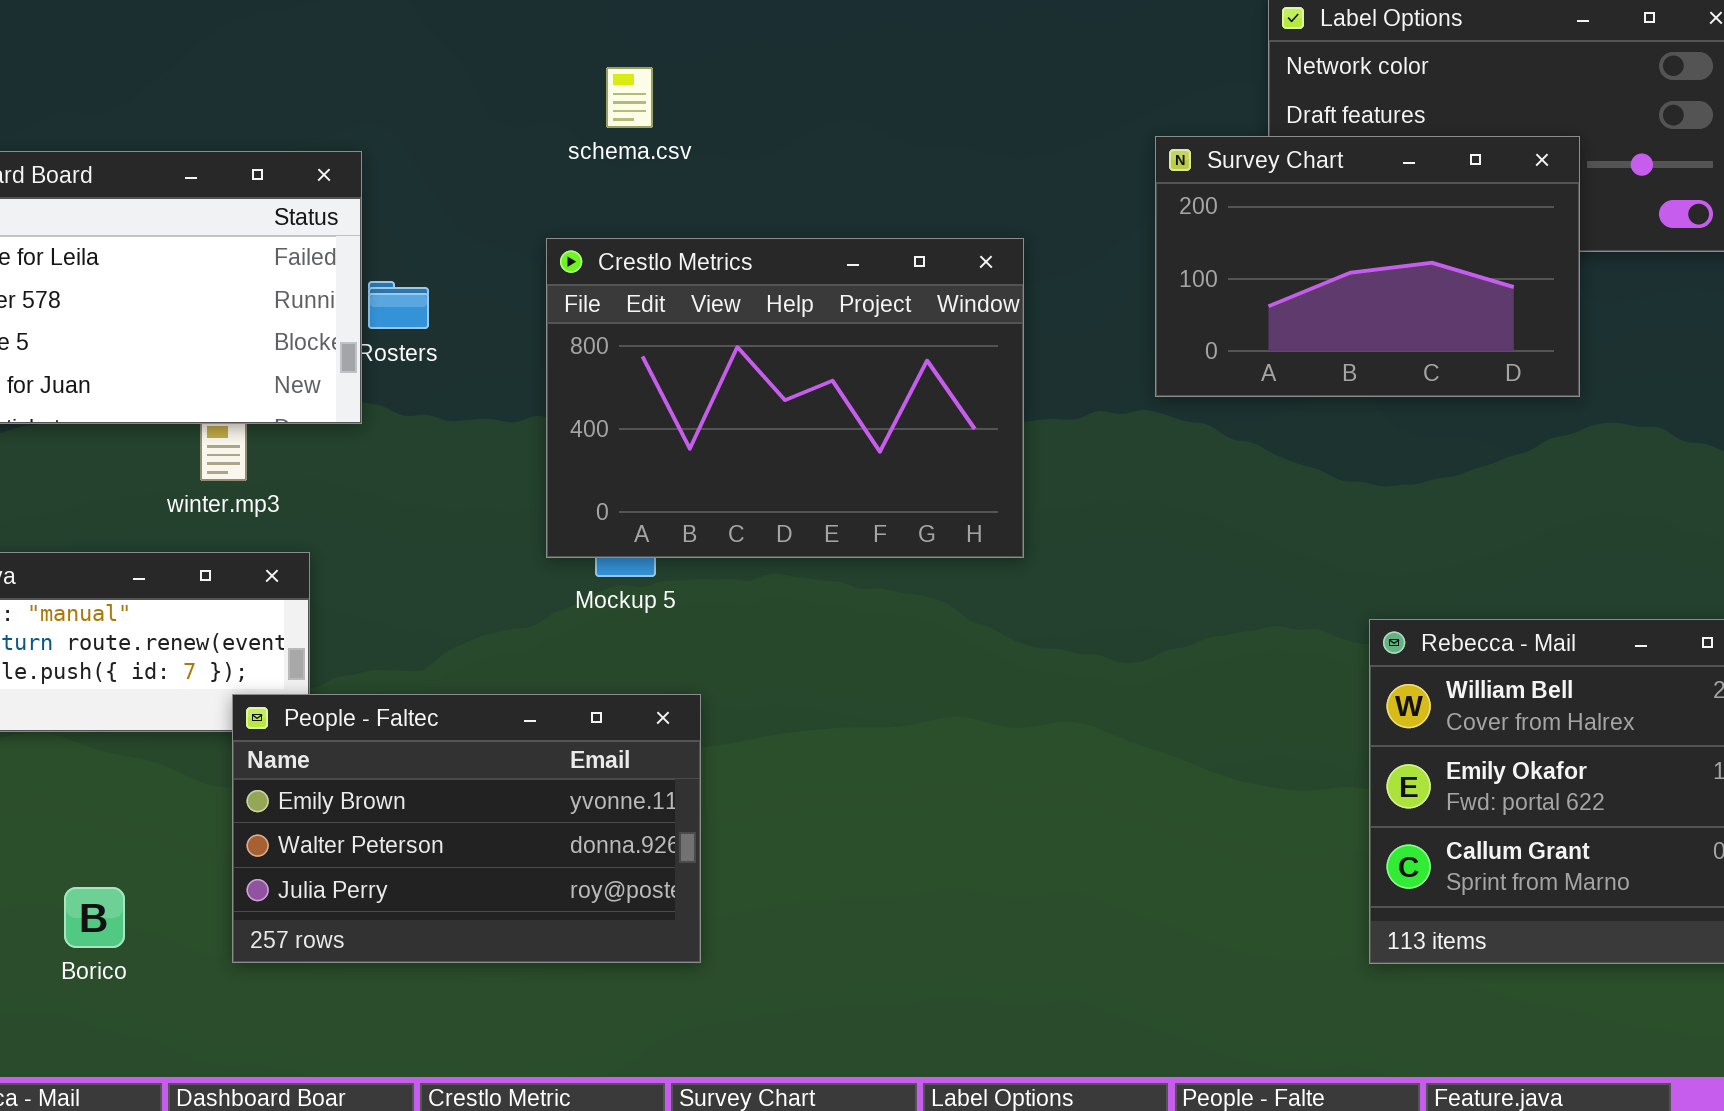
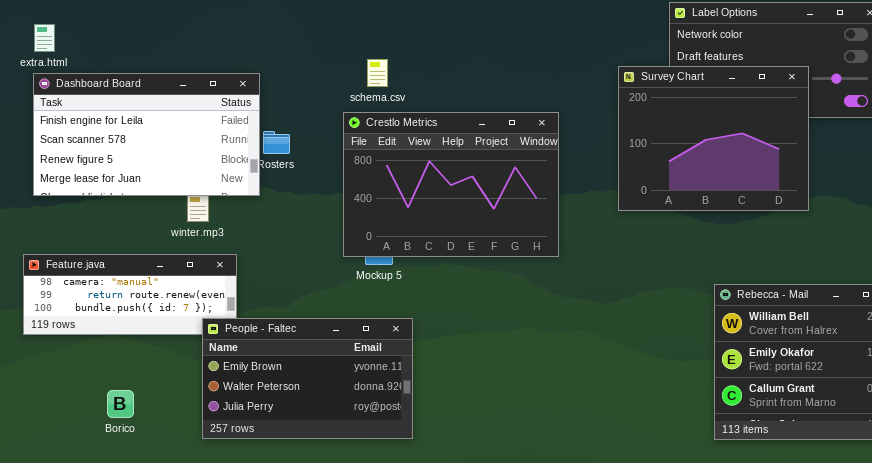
schema.csv: [606,67,653,128] -> [367,59,388,87], moved
Survey Chart: [1155,136,1580,397] -> [618,66,809,211], resized
Borico: [64,887,125,948] -> [107,390,134,418], moved

